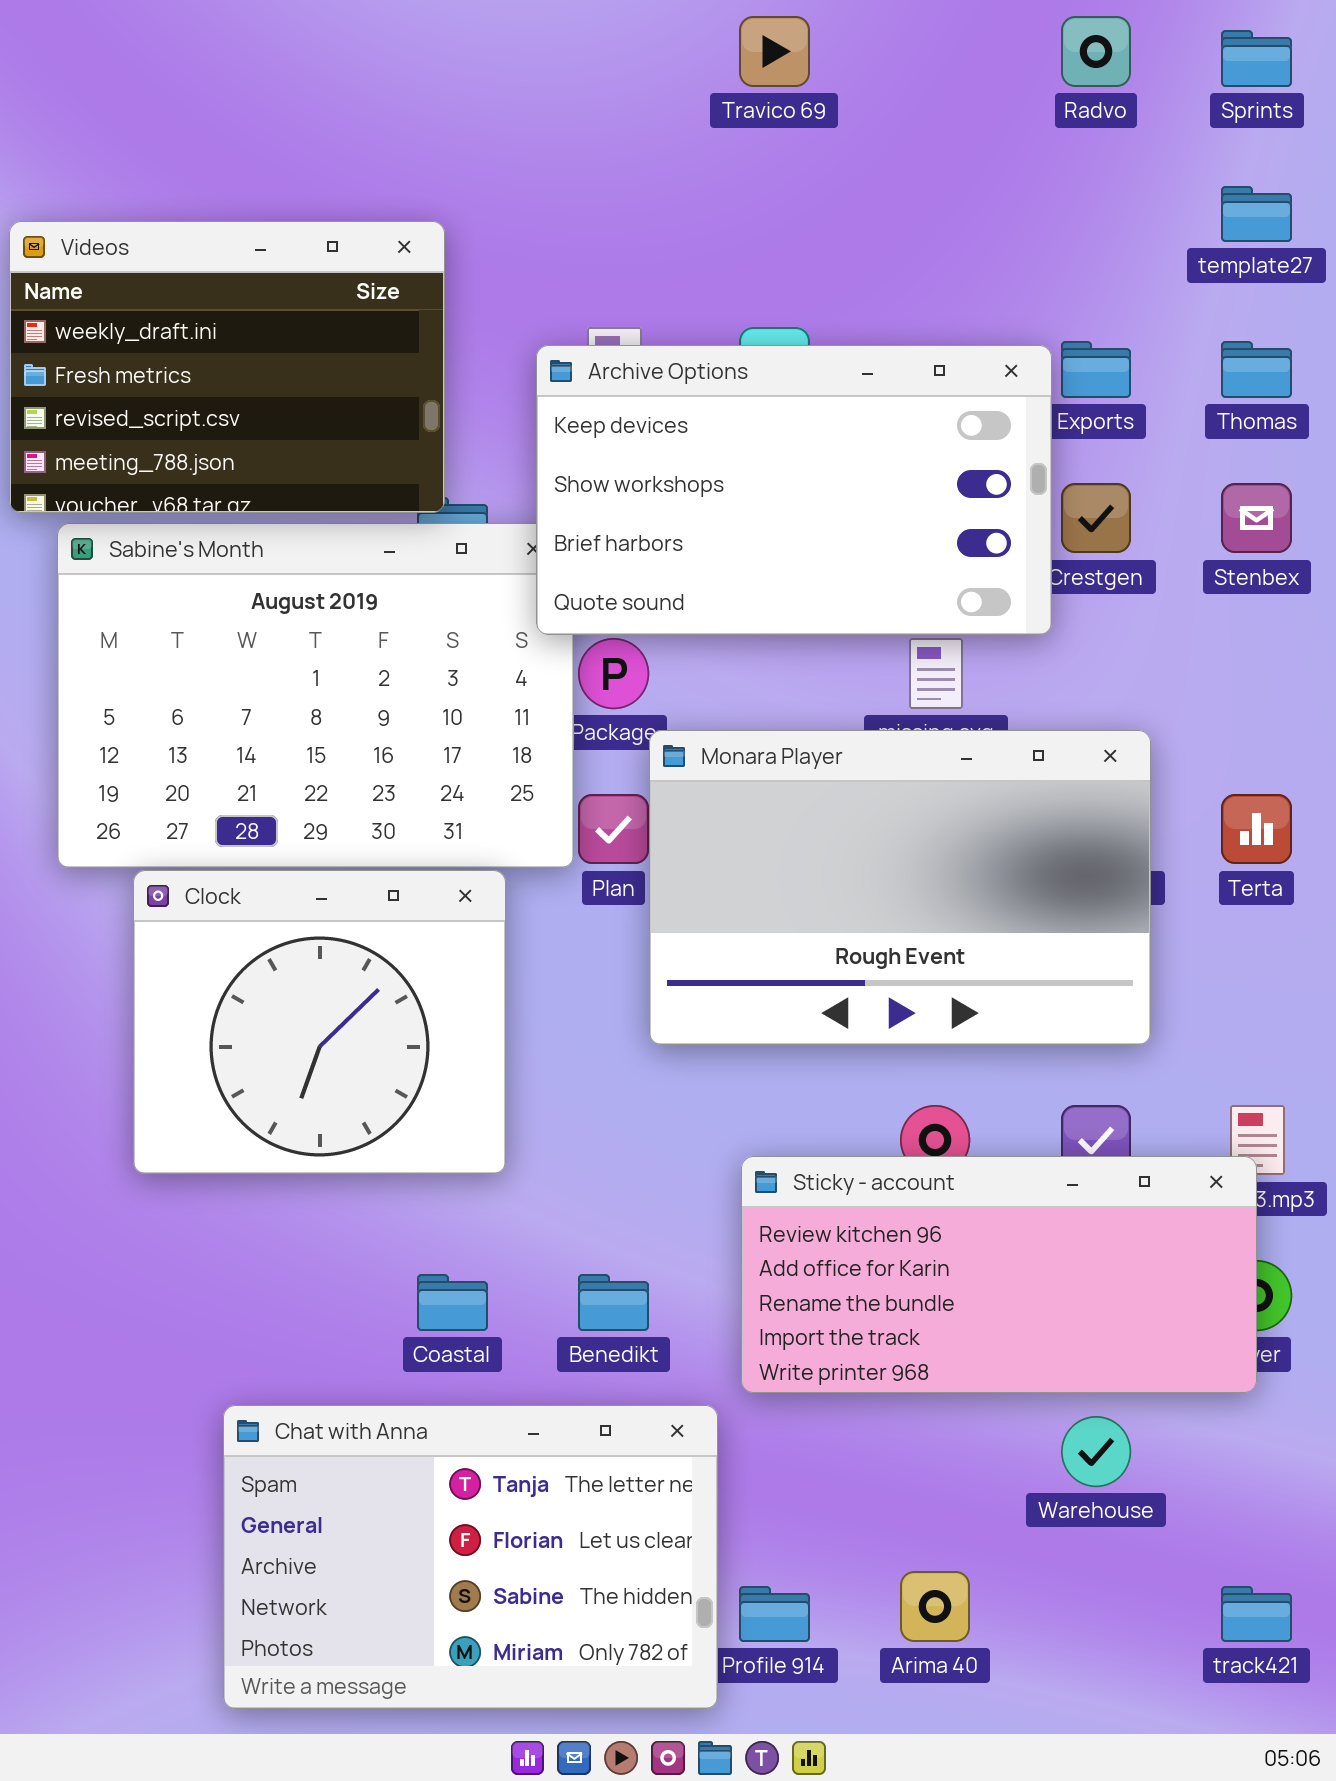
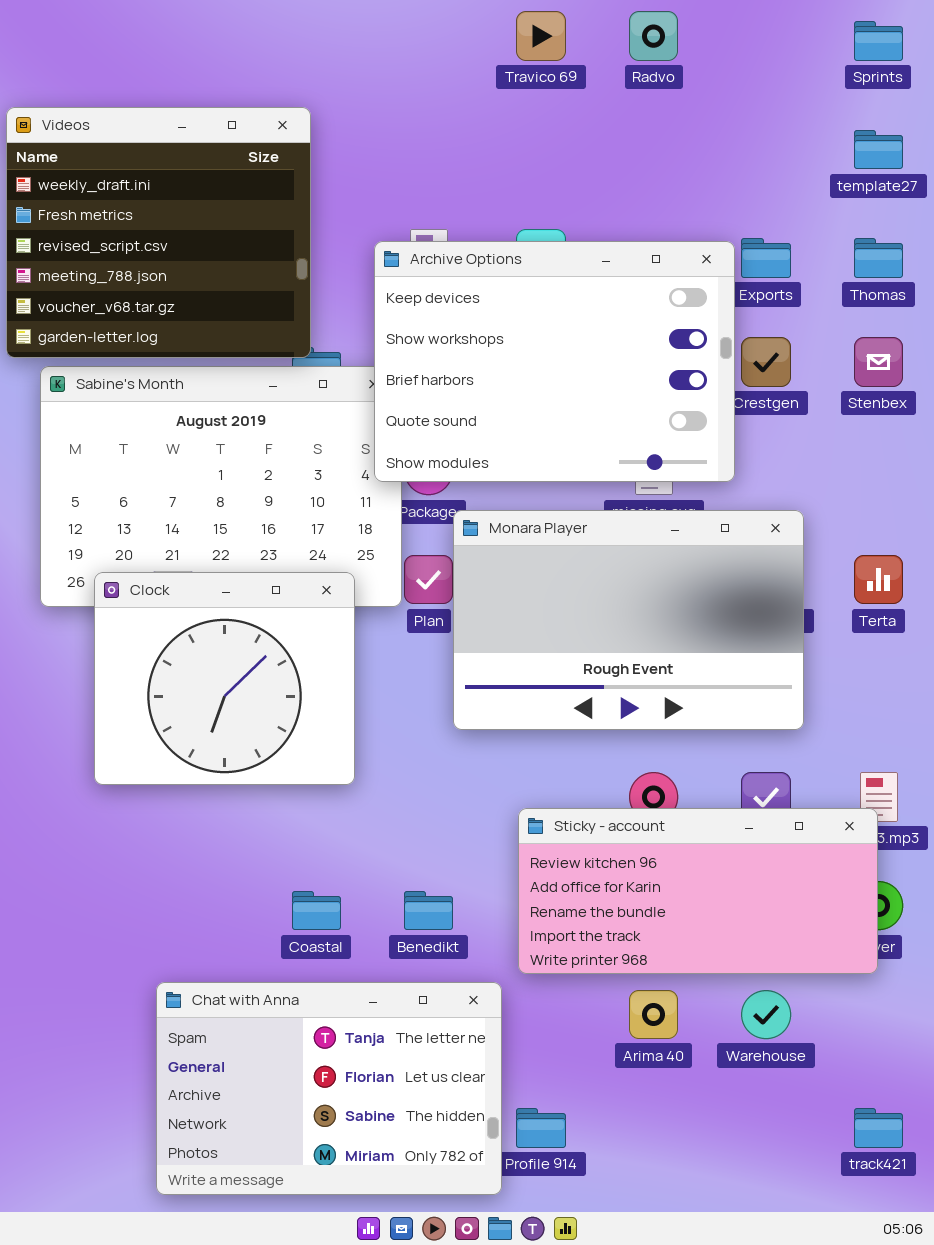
Radvo: [1061,16,1131,87] -> [629,11,678,61], moved
Videos: [9,221,445,513] -> [6,107,311,358], resized
Archive Options: [536,345,1052,635] -> [374,241,735,482], resized
Clock: [133,870,506,1174] -> [94,572,355,785], moved
Arima 40: [900,1571,970,1642] -> [629,990,678,1039], moved

